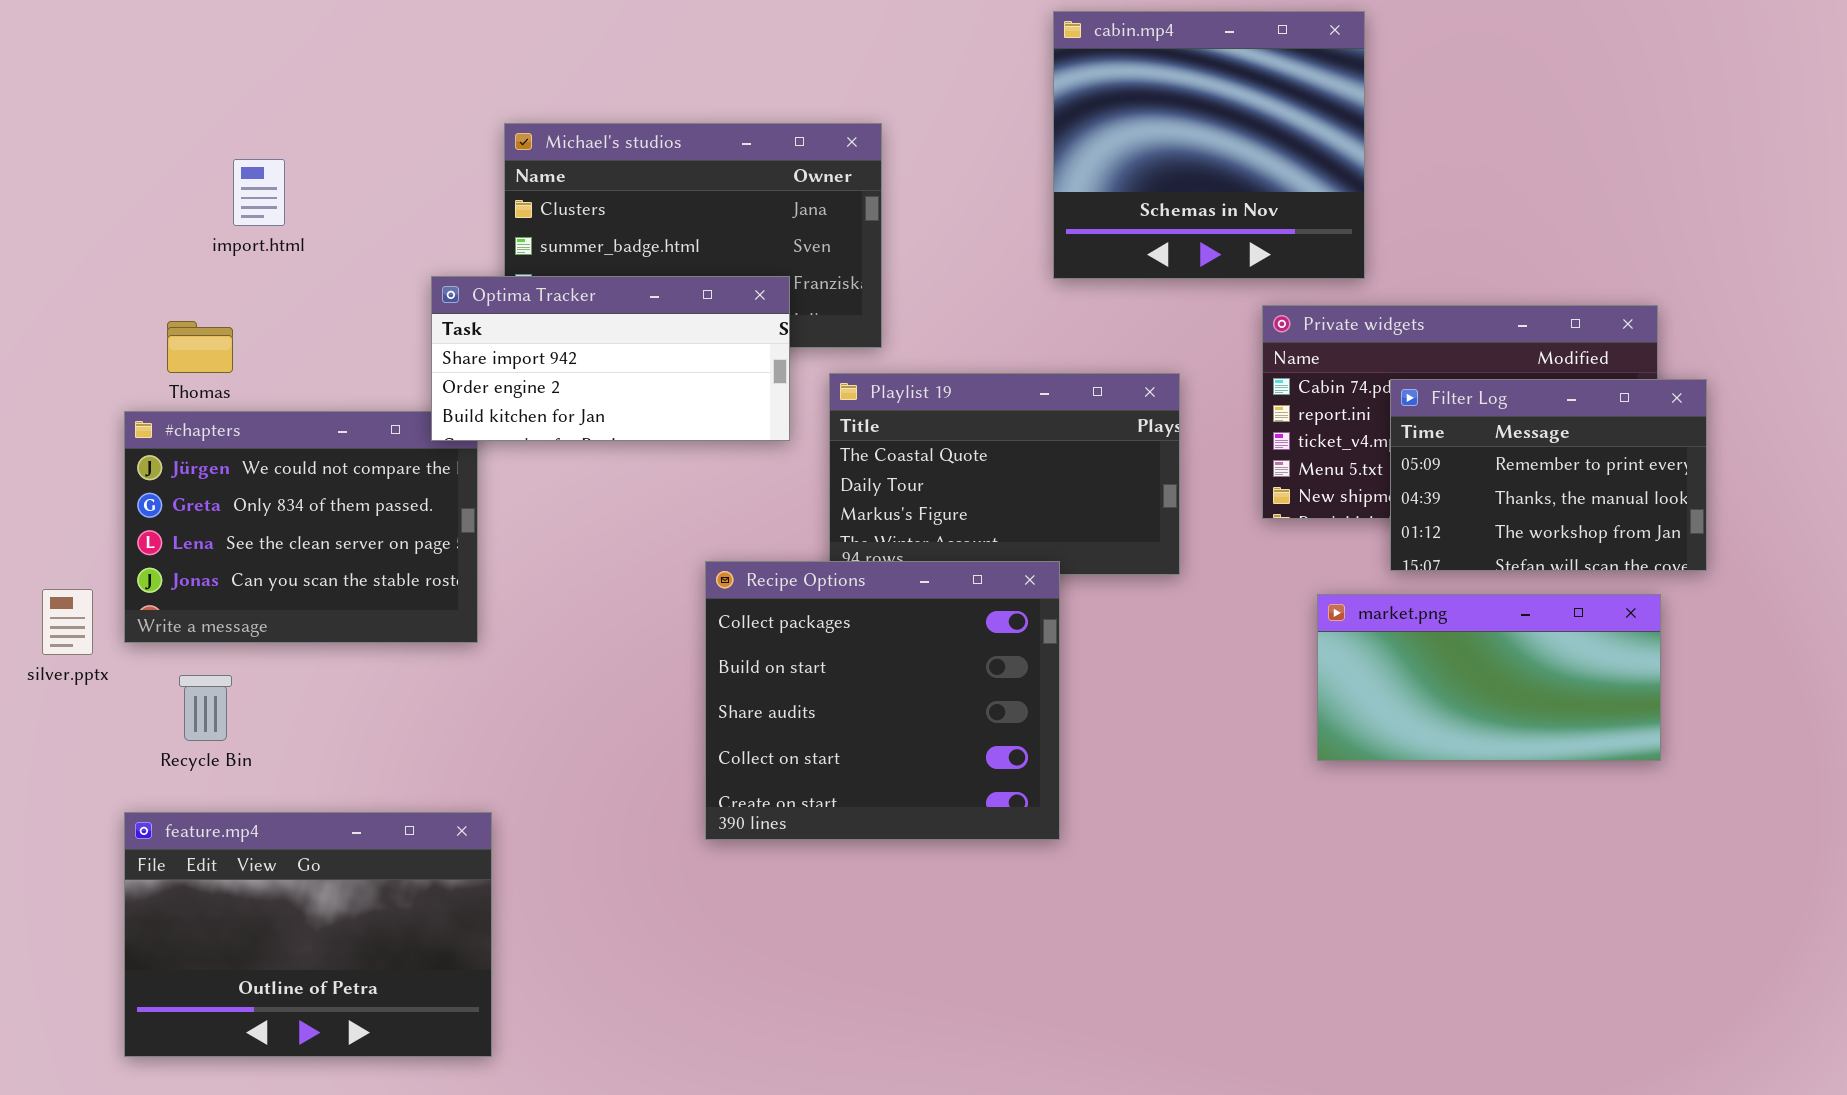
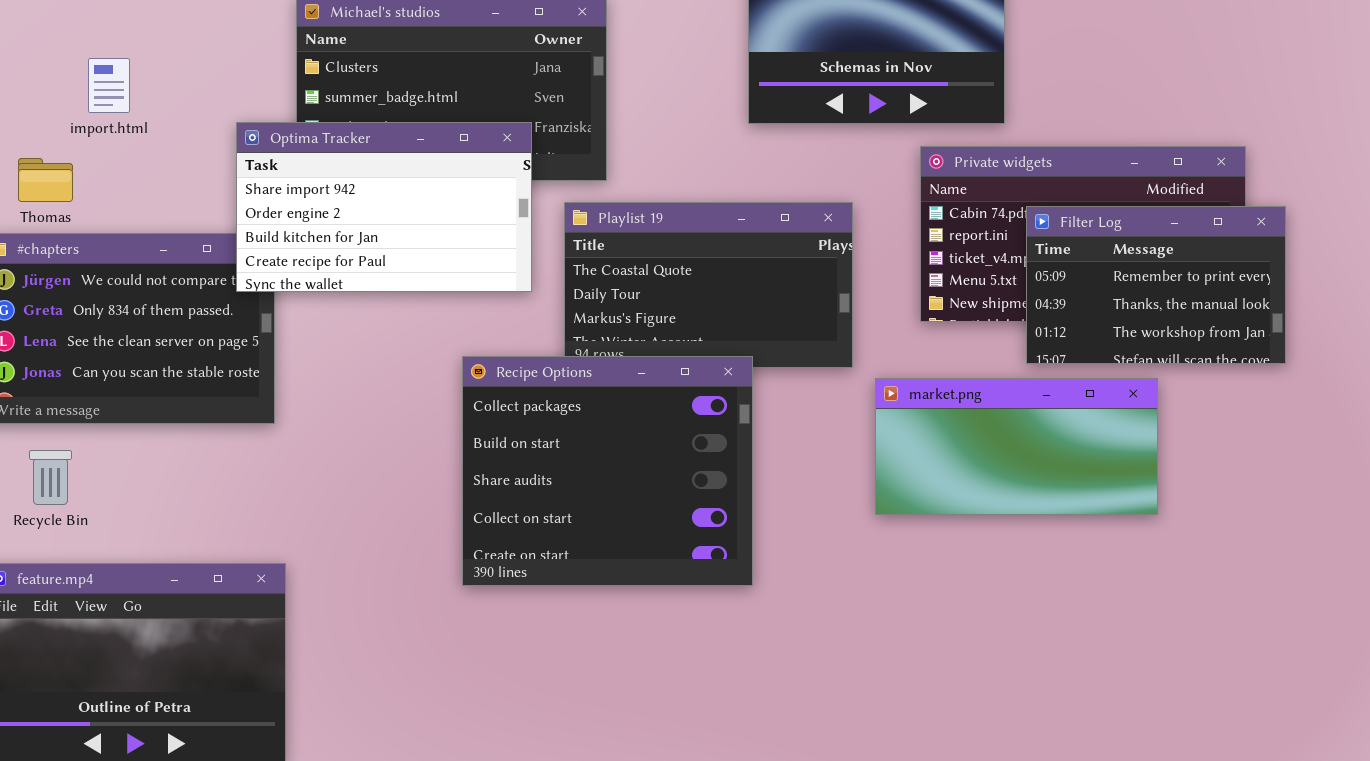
import.html: [233,159,285,226] -> [88,58,130,113], moved
Optima Tracker: [431,276,790,441] -> [236,122,532,292], resized
market.png: [1317,594,1661,761] -> [875,378,1158,515], moved

